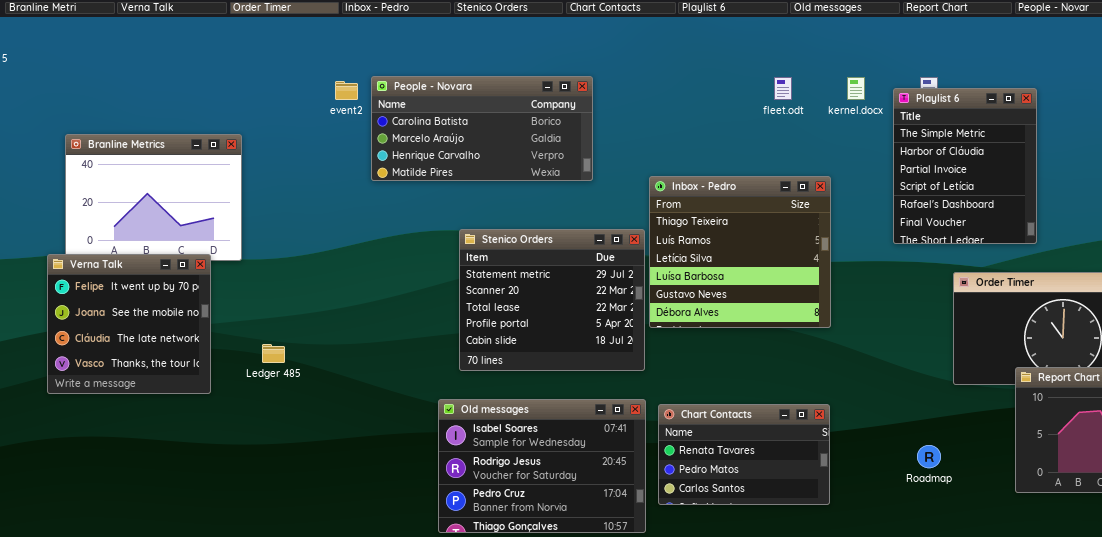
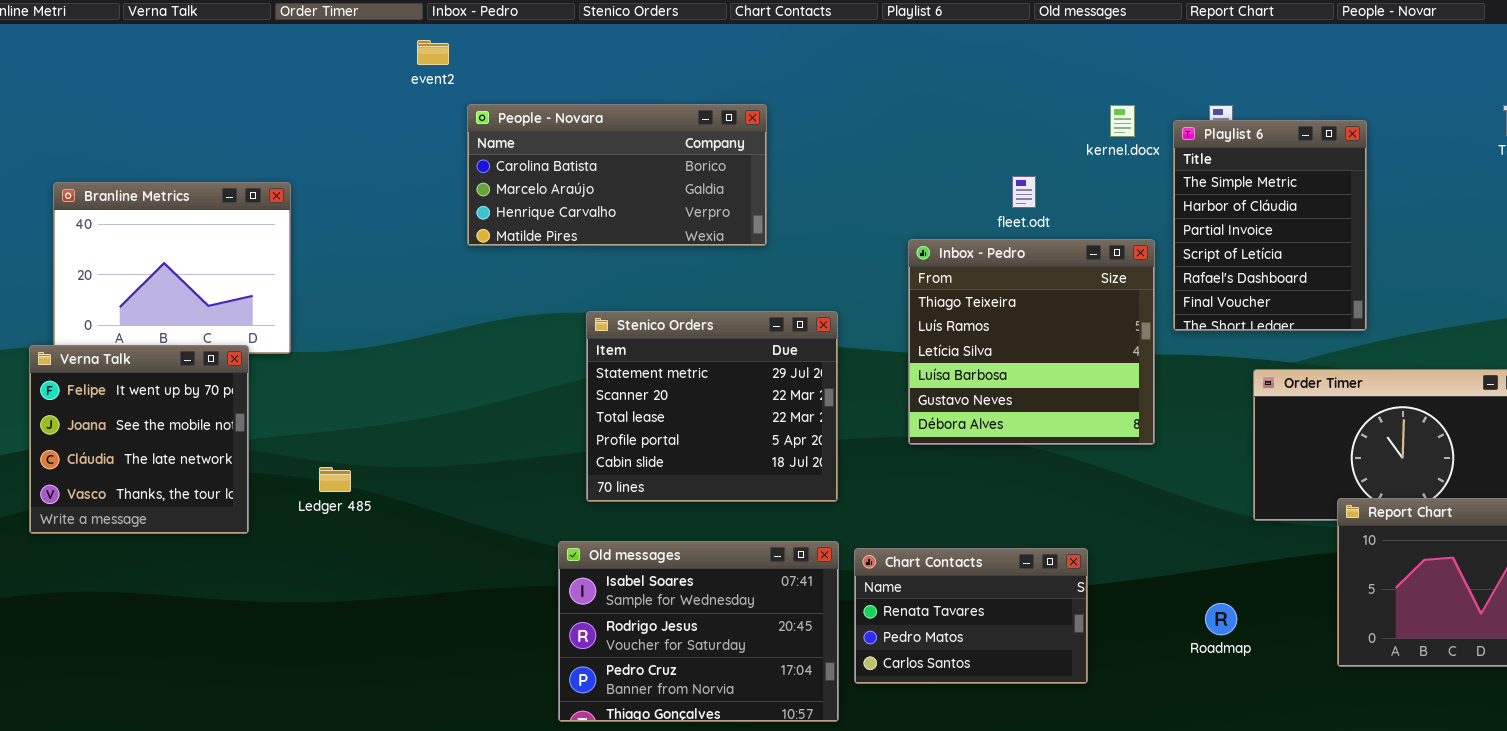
fleet.odt: [774,77,792,100] -> [1012,176,1036,208], moved
event2: [335,81,358,100] -> [417,40,449,65], moved
Inbox - Pedro: [649,176,831,328] -> [908,239,1155,445], moved

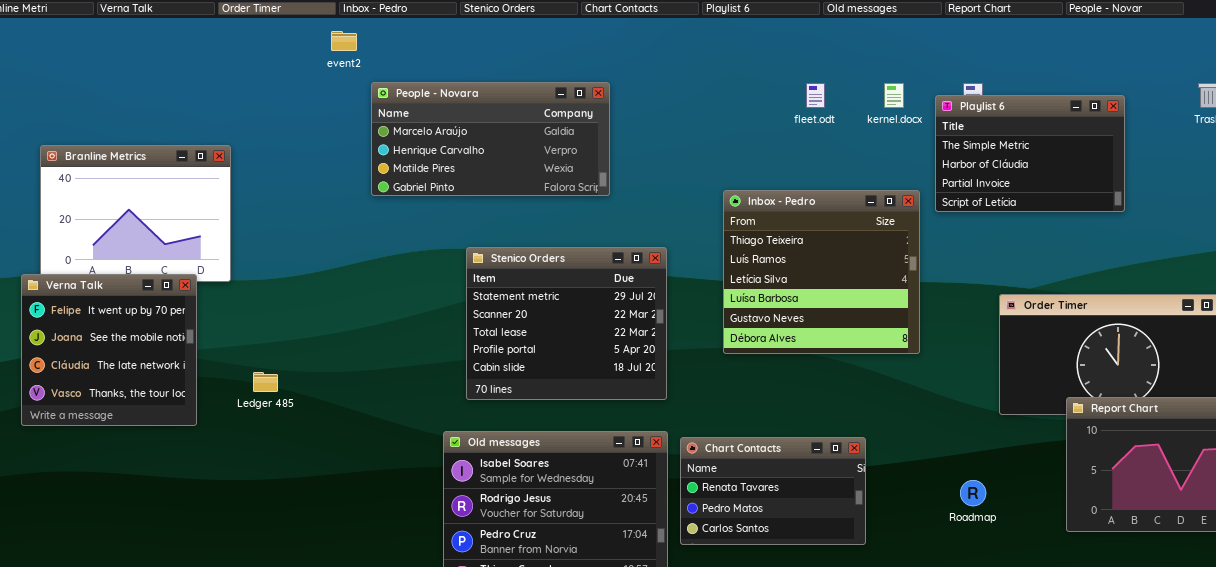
People - Novara: [467,104,767,246] -> [371,82,610,196], scrolled down 1 row
Playlist 6: [1173,120,1367,331] -> [935,95,1125,212], resized
fleet.odt: [1012,176,1036,208] -> [806,83,825,108], moved

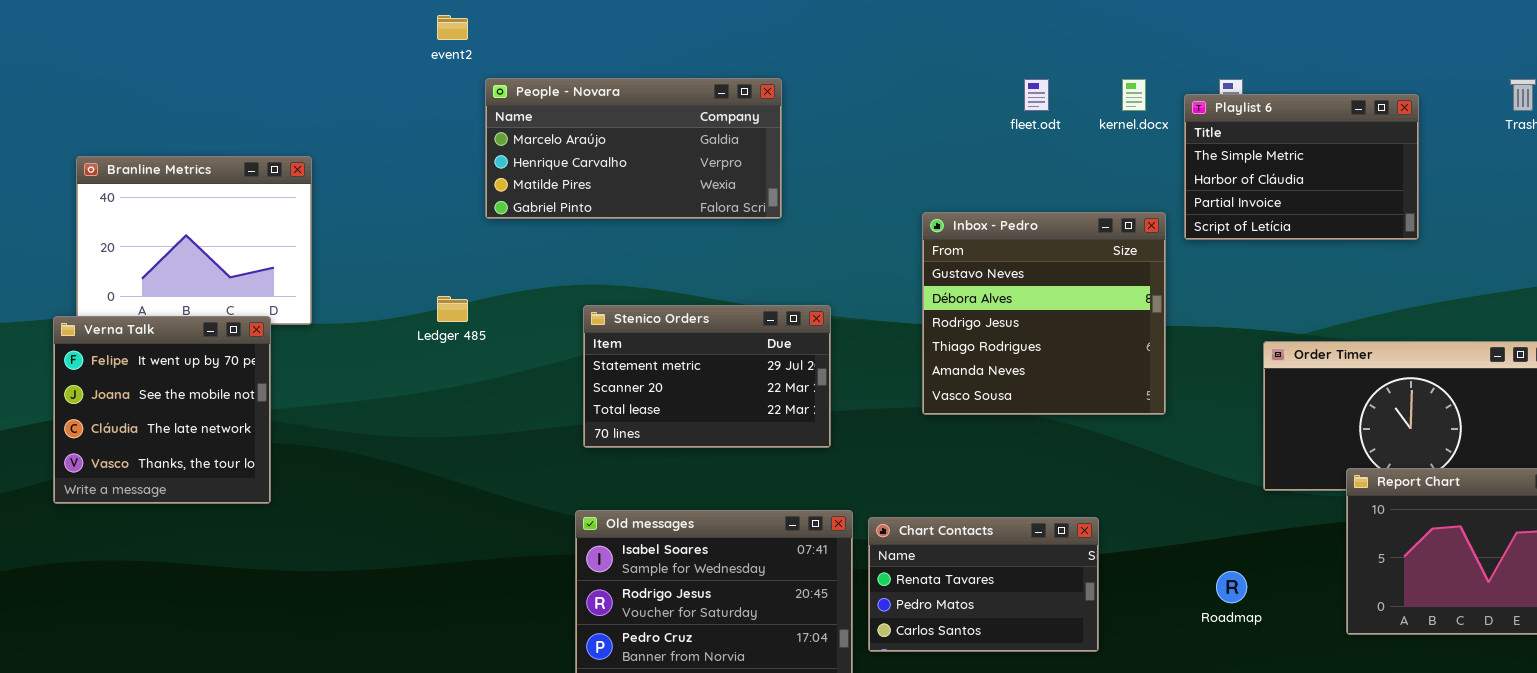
Inbox - Pedro: [723,190,920,354] -> [922,212,1166,415], scrolled down 4 rows
Stenico Orders: [466,247,667,400] -> [583,305,831,448], moved, resized
Ledger 485: [253,372,278,392] -> [437,296,468,322], moved

